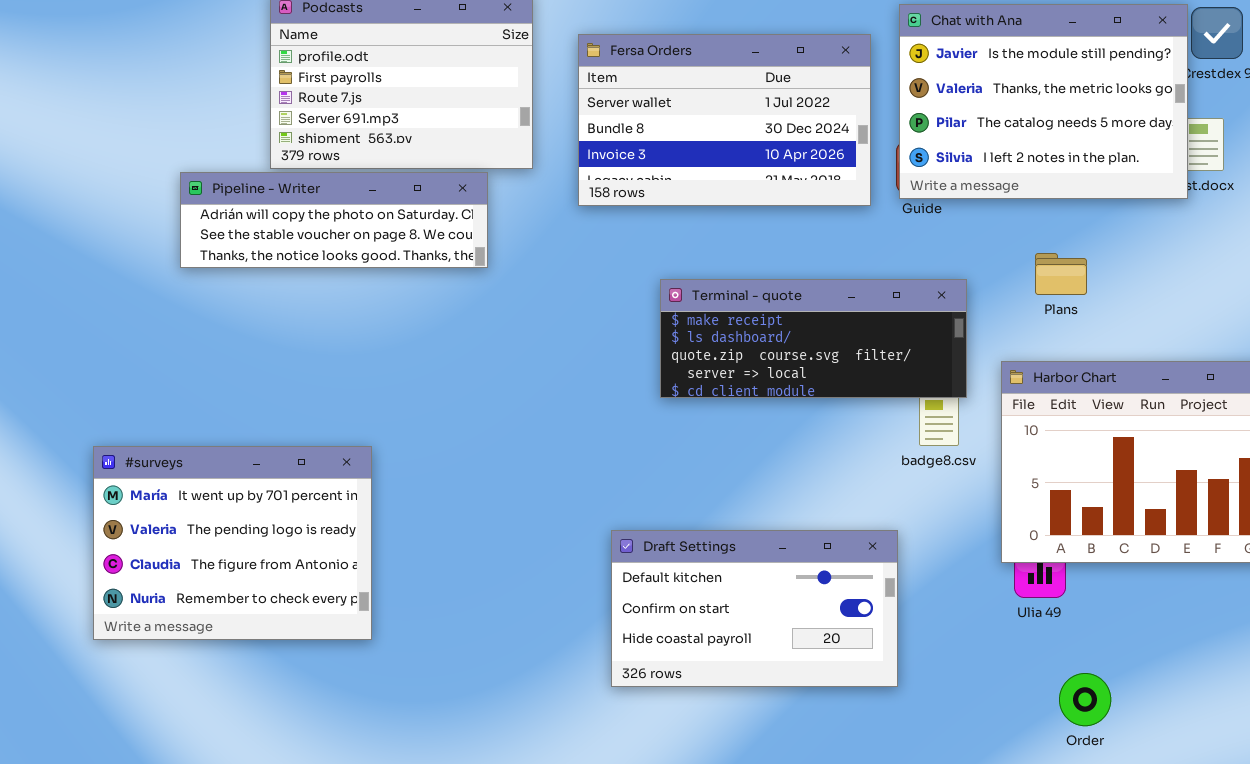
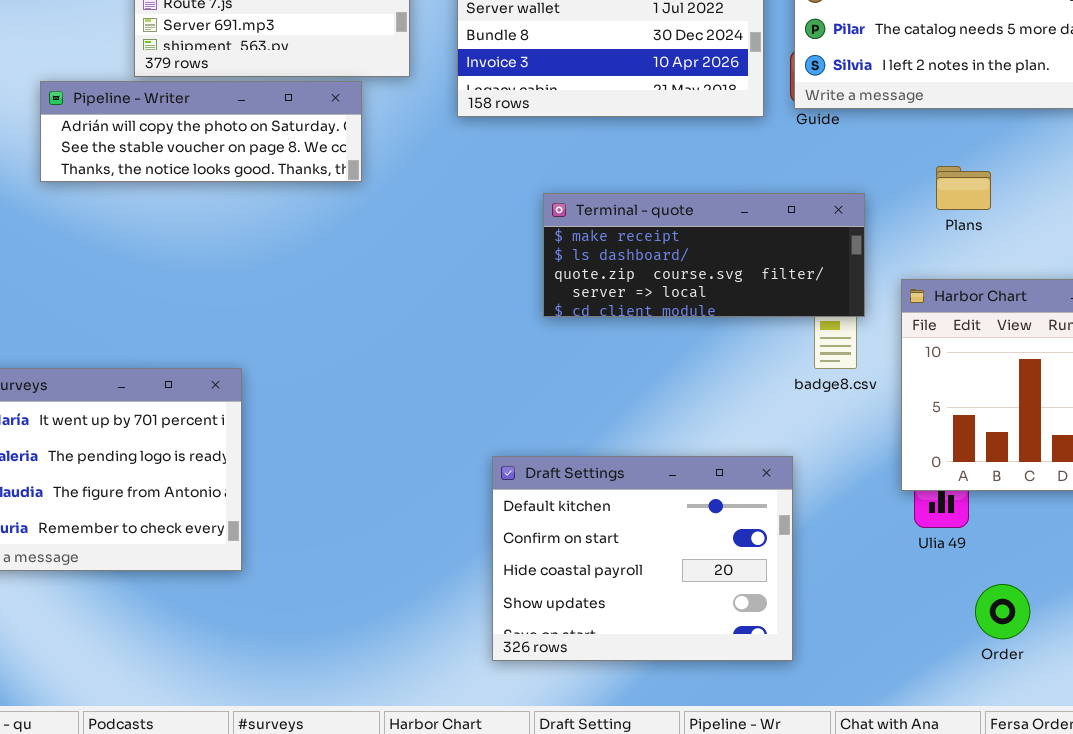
Draft Settings: [611,530,898,687] -> [492,456,793,661], resized
Order: [1059,673,1111,726] -> [975,584,1030,639], moved

